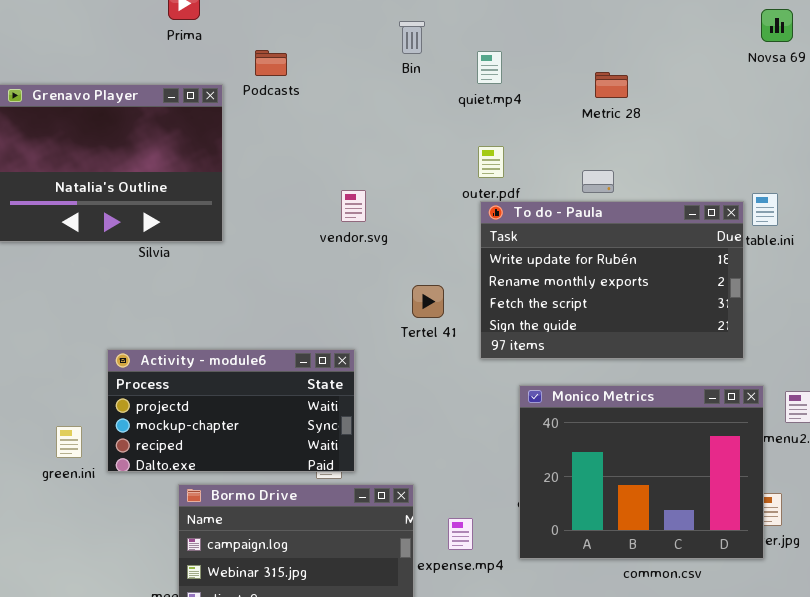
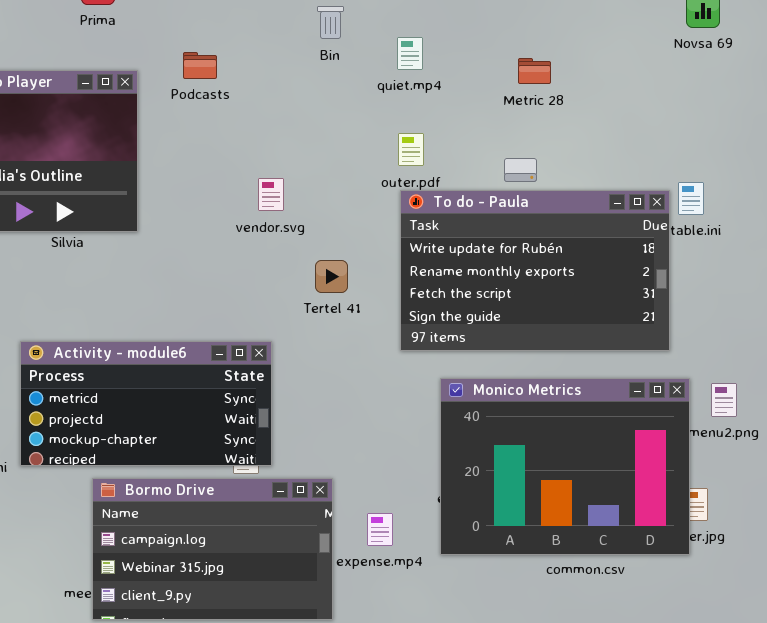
Podcasts: [255,50,287,76] -> [183,52,217,79], moved
Tertel 41: [412,285,444,318] -> [315,260,348,293], moved
Activity - module6: [107,349,355,472] -> [20,341,272,466], scrolled up 1 row

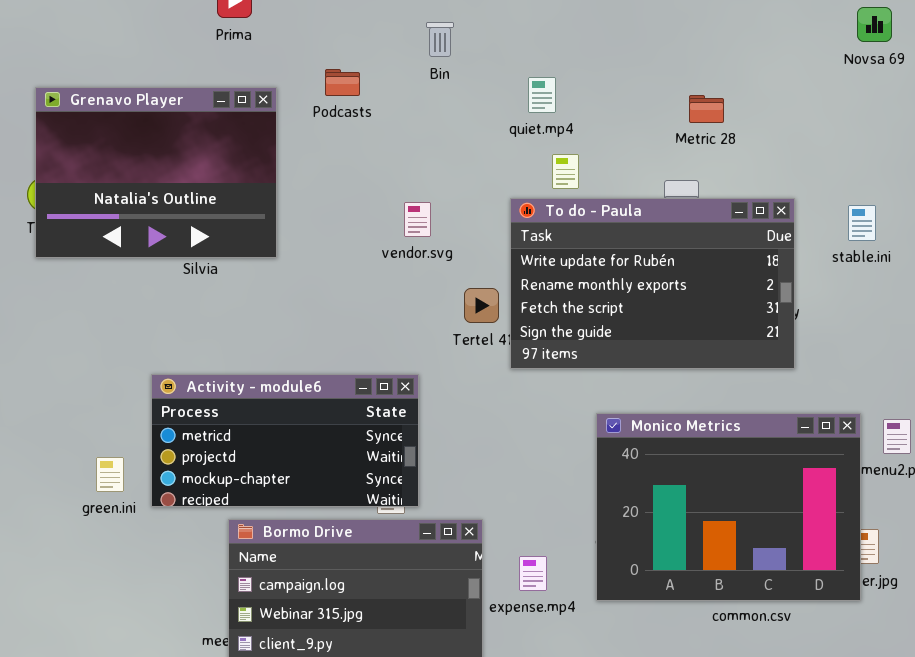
Bin: [317,6,344,39] -> [426,22,454,57], moved
quiet.mp4: [397,37,423,70] -> [528,77,556,113], moved
Metric 28: [518,58,551,84] -> [689,95,724,123], moved
To do - Paula: [400,190,670,351] -> [510,198,795,369], moved

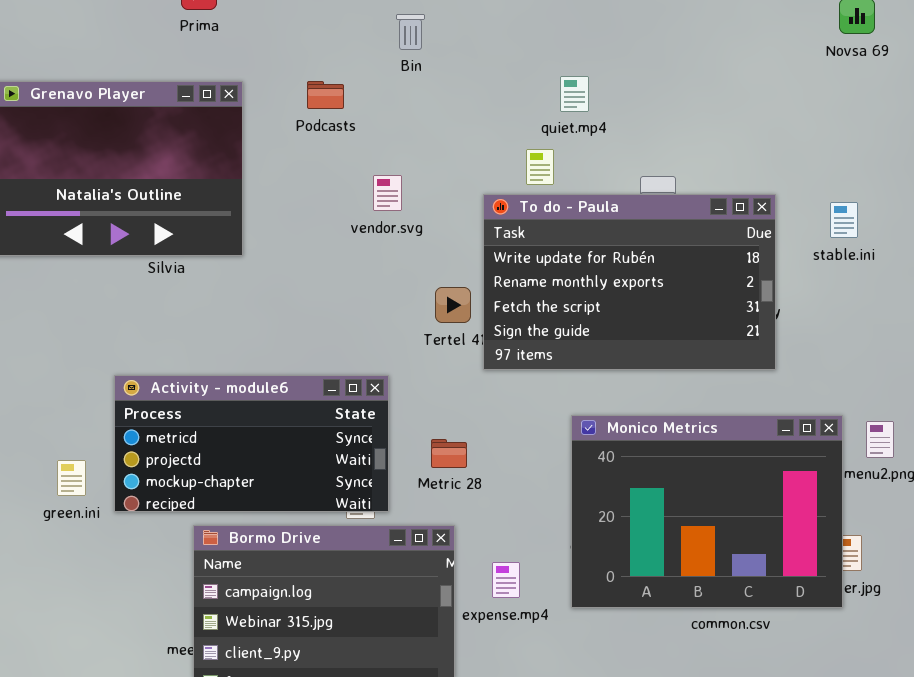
Podcasts: [325,69,360,96] -> [307,81,344,109], moved
quiet.mp4: [528,77,556,113] -> [560,76,589,112], moved
Metric 28: [689,95,724,123] -> [431,439,467,468], moved
vendor.svg: [404,202,431,237] -> [373,175,402,211], moved

